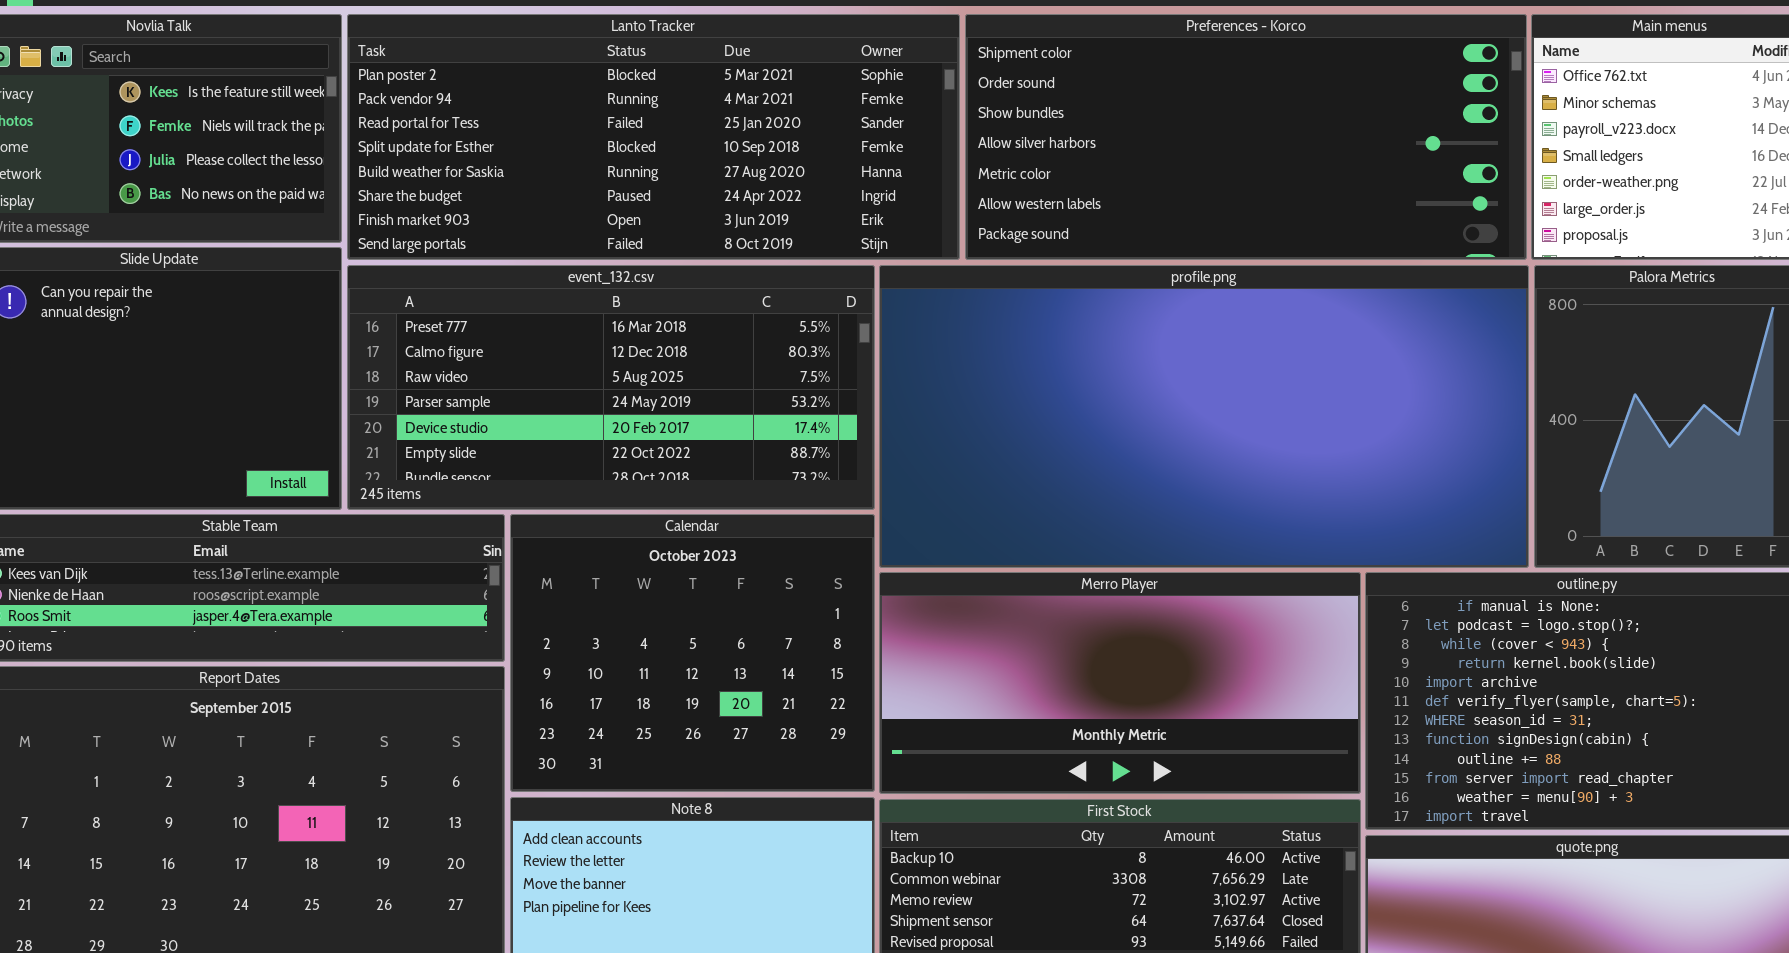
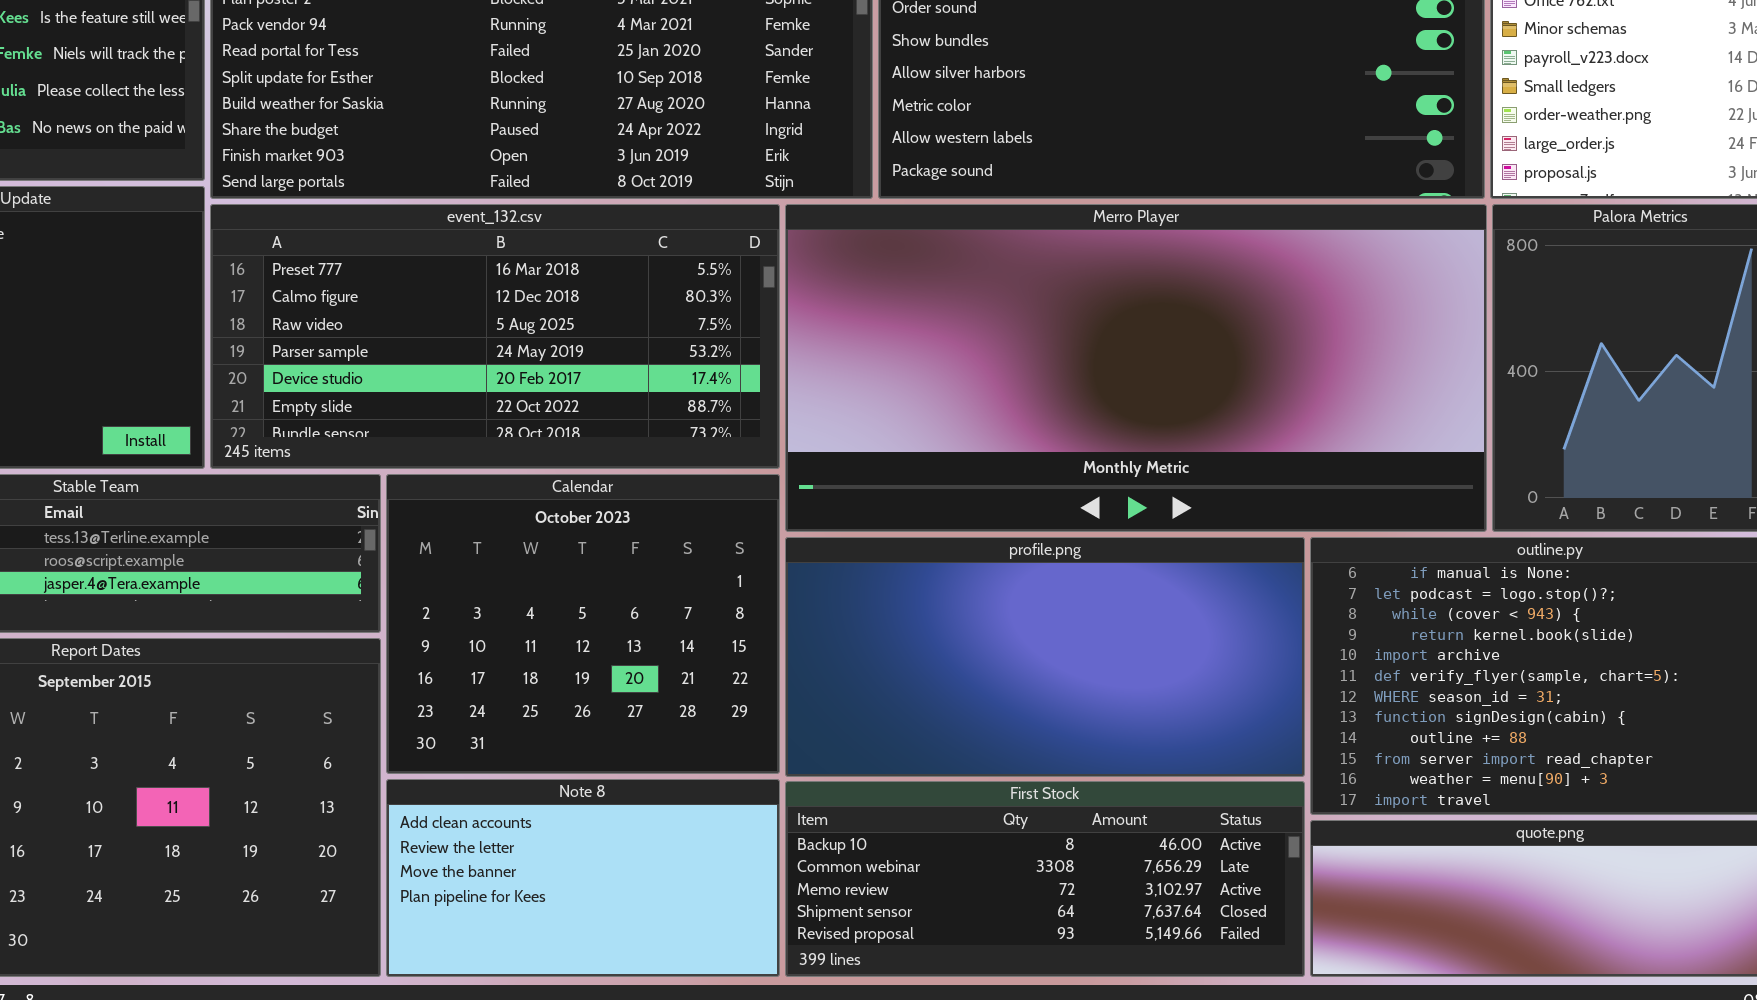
profile.png: [879,265,1529,568] -> [785,537,1305,777], moved, resized
Merro Player: [879,572,1361,794] -> [785,204,1487,532], moved, resized

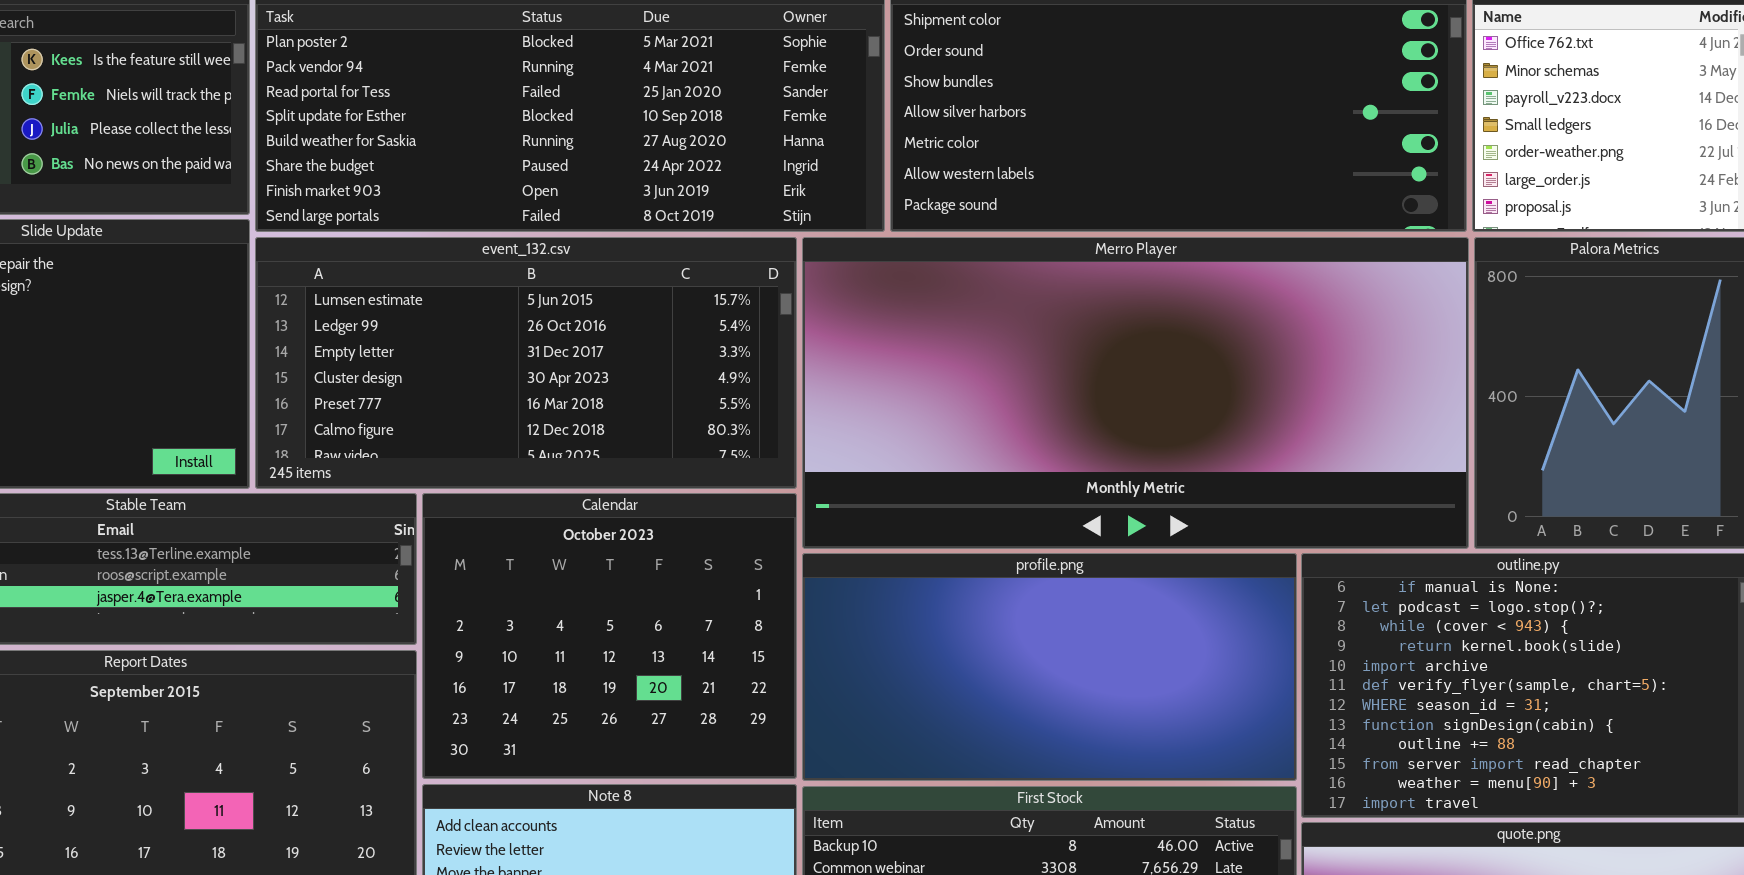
event_132.csv: [210,204,780,469] -> [255,237,797,489], scrolled up 4 rows

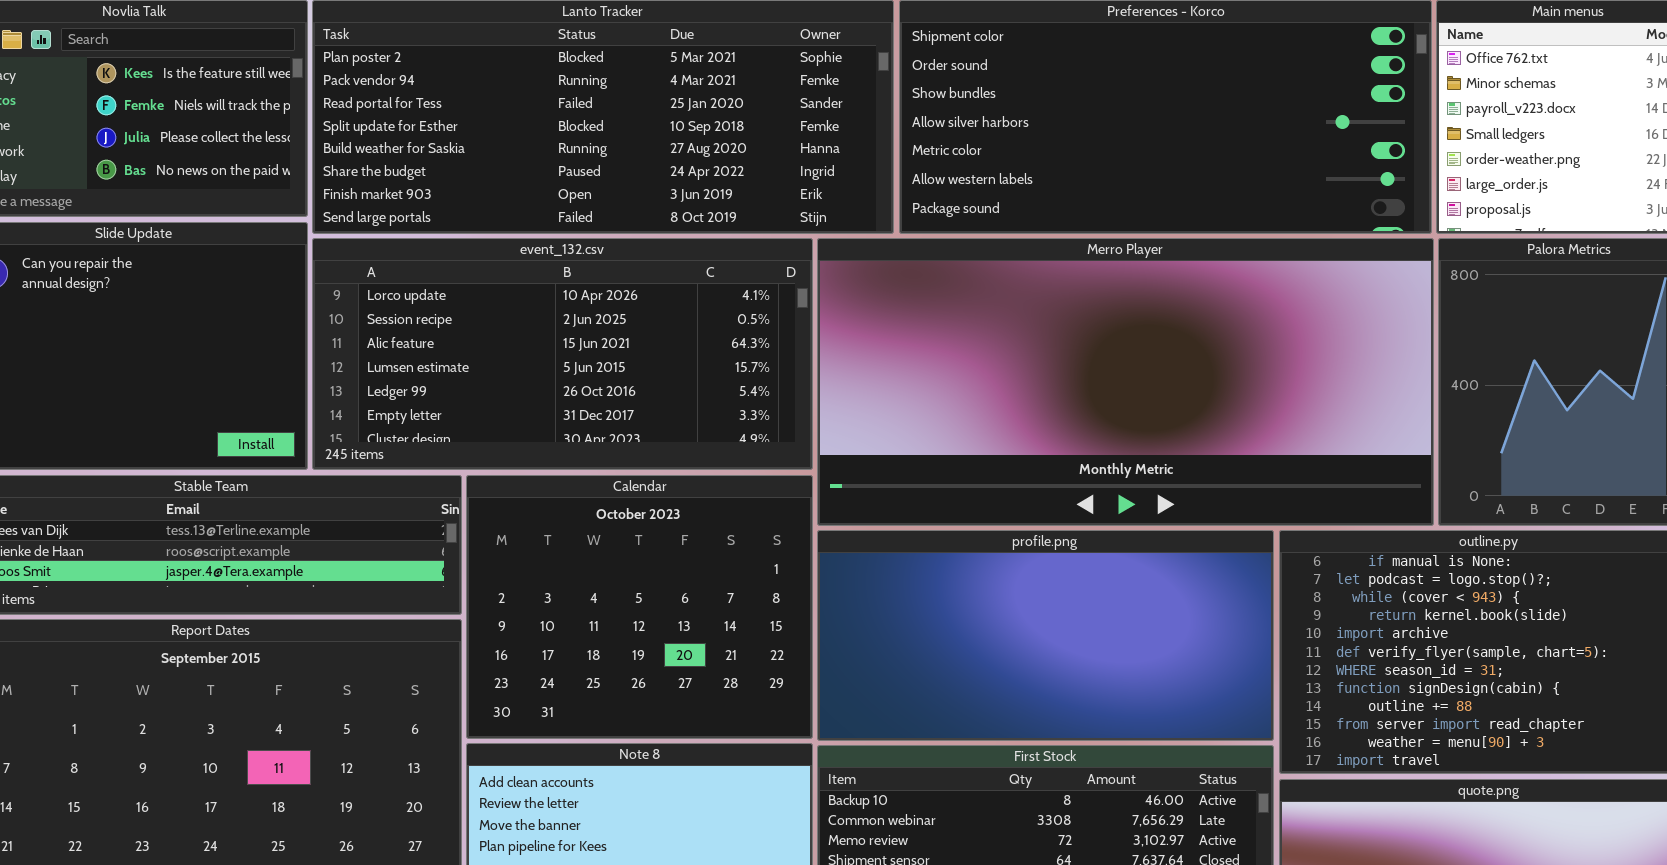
event_132.csv: [255,237,797,489] -> [312,238,813,470], scrolled up 3 rows

